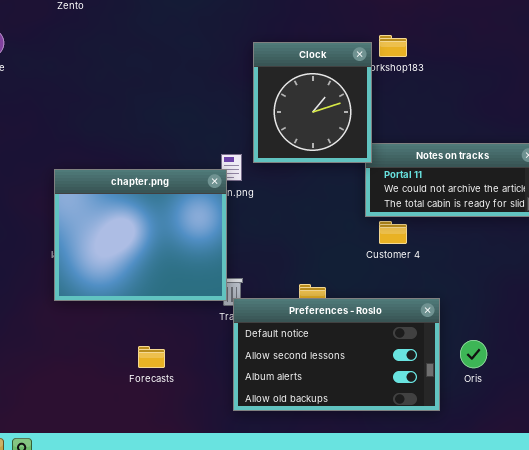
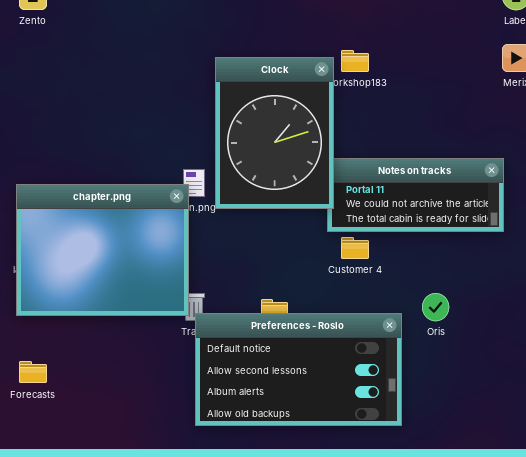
Clock: [253,42,372,163] -> [215,57,334,209], resized
Oris: [460,340,487,368] -> [422,293,449,321], moved
Forecasts: [138,346,165,368] -> [19,361,47,383], moved

